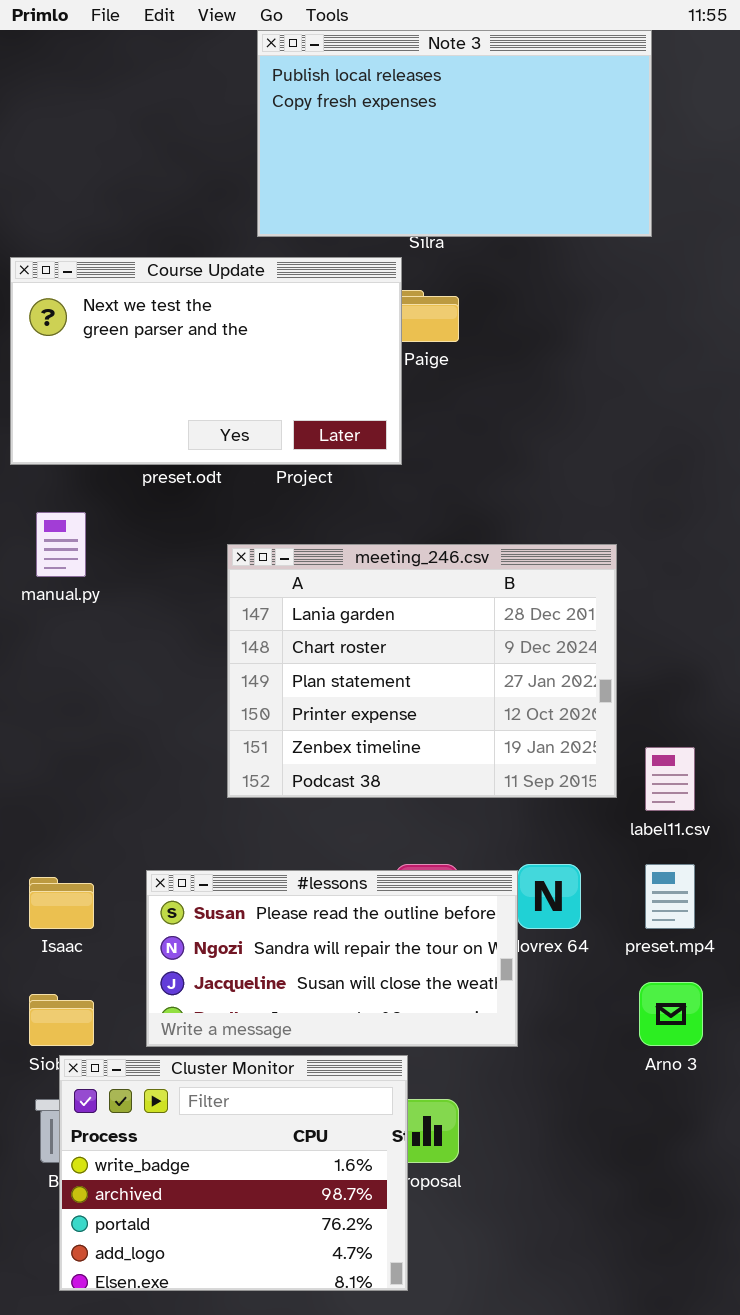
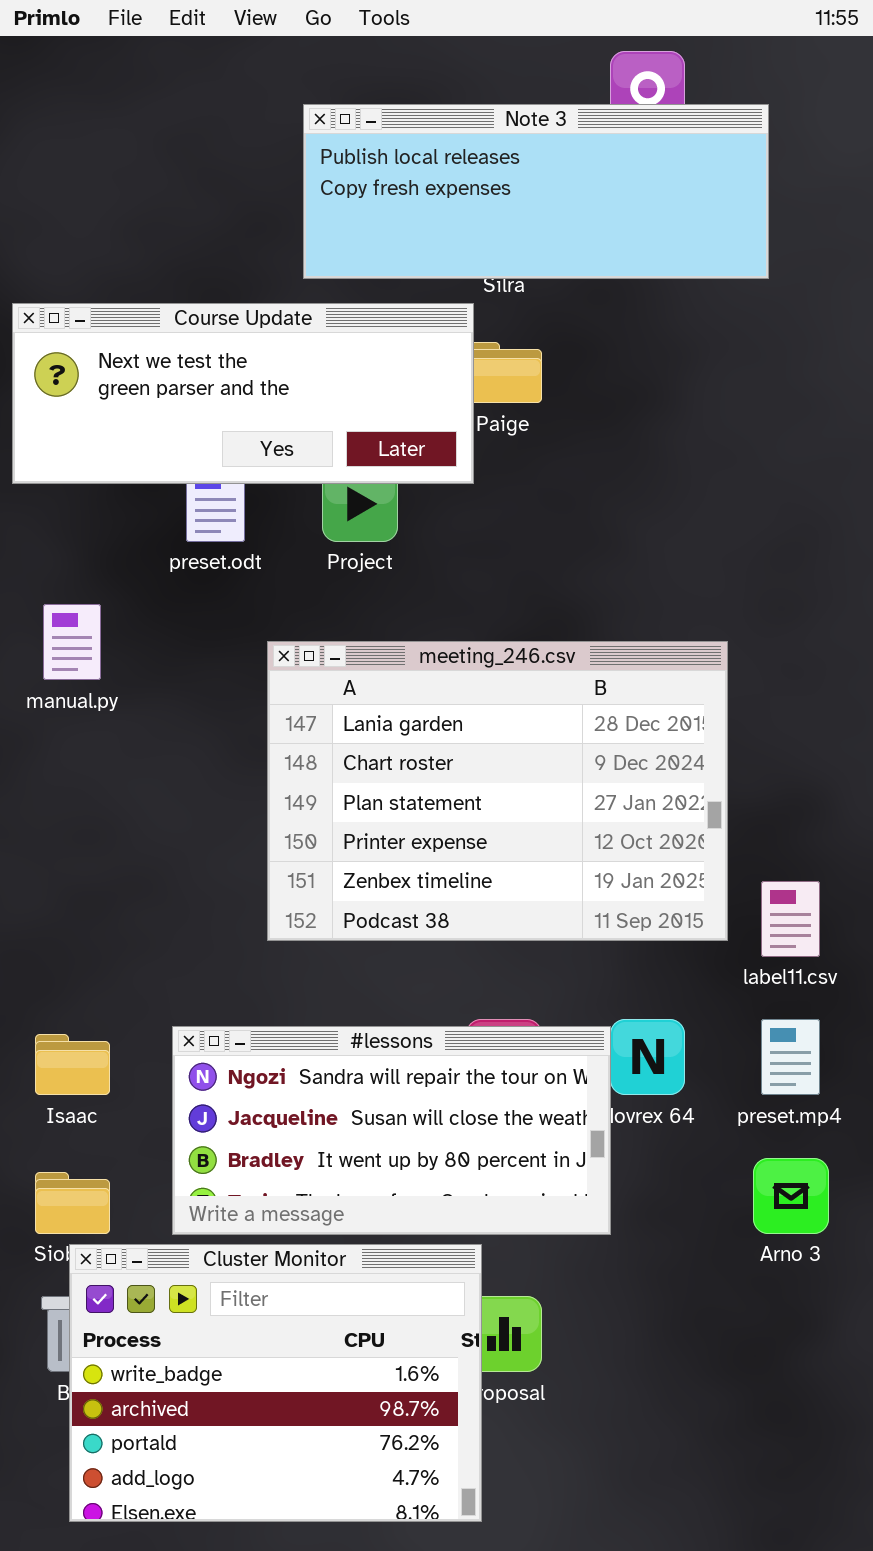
Note 3: [257,30,652,237] -> [303,104,769,279], resized
Course Update: [10,257,402,465] -> [12,303,474,484], resized
#lessons: [146,870,518,1047] -> [172,1026,611,1235], scrolled down 1 row

